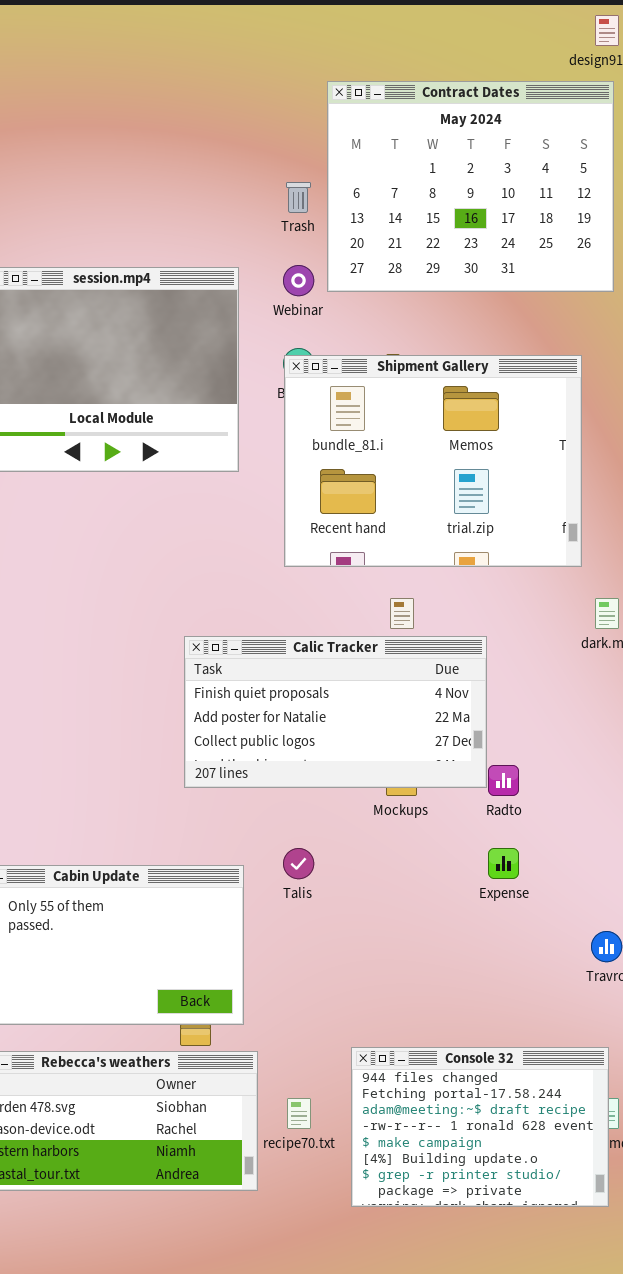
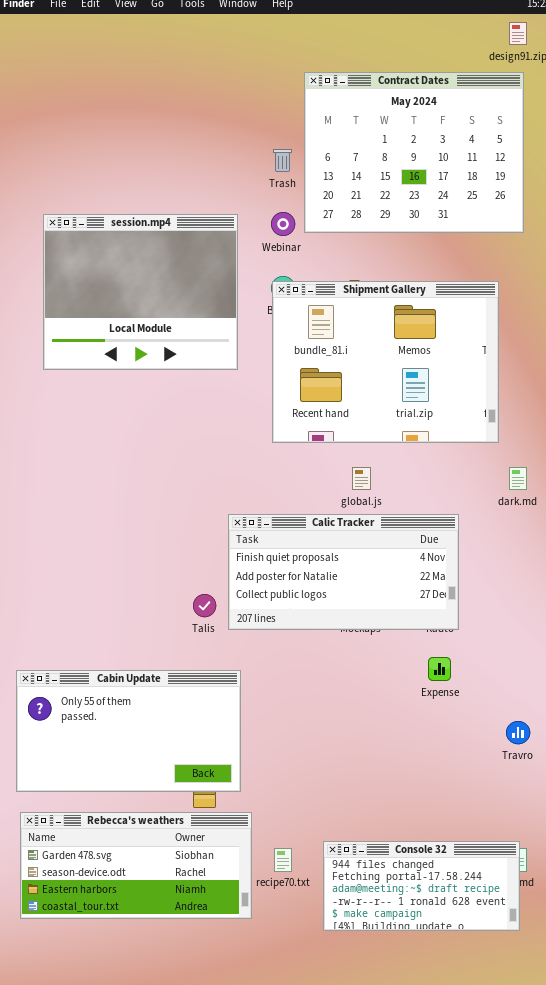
Calic Tracker: [184,636,487,788] -> [228,514,459,630], moved
Talis: [283,848,314,879] -> [193,594,216,617], moved
Console 32: [351,1047,609,1207] -> [323,841,520,931], resized

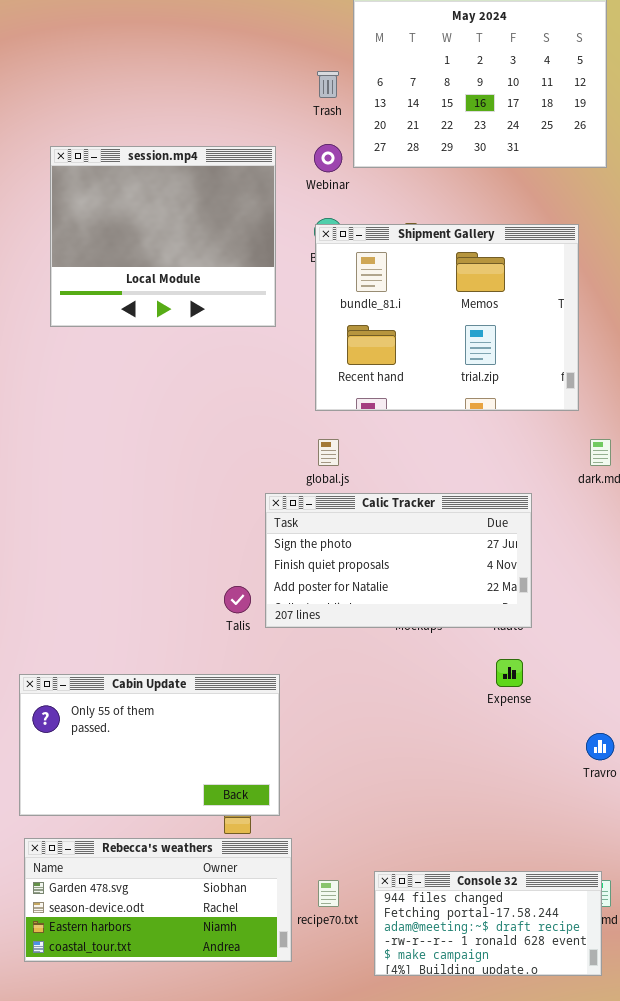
global.js: [352,467,371,490] -> [318,439,339,466], moved
Calic Tracker: [228,514,459,630] -> [265,493,532,628], scrolled up 1 row

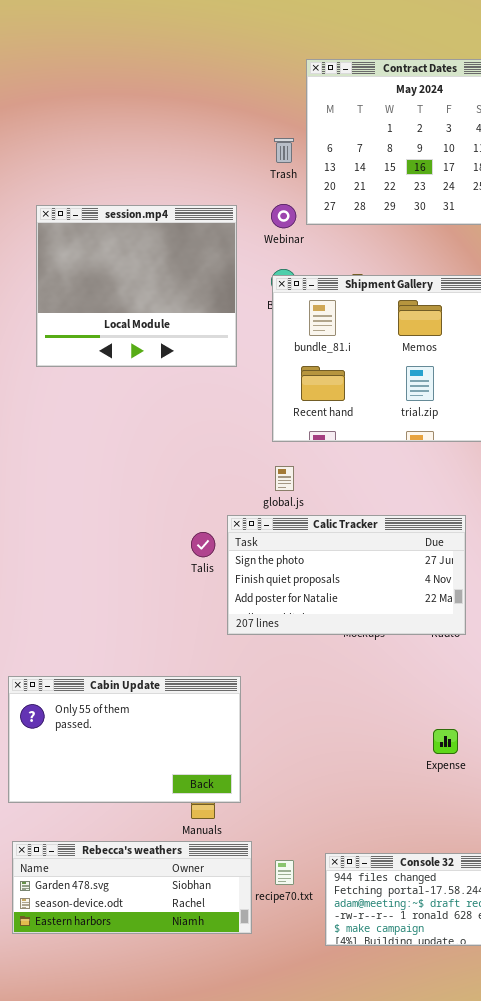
Talis: [224,586,251,613] -> [191,532,215,557], moved
Expense: [496,659,523,687] -> [433,729,458,754], moved
Rebecca's weathers: [24,838,292,962] -> [12,841,252,934], resized

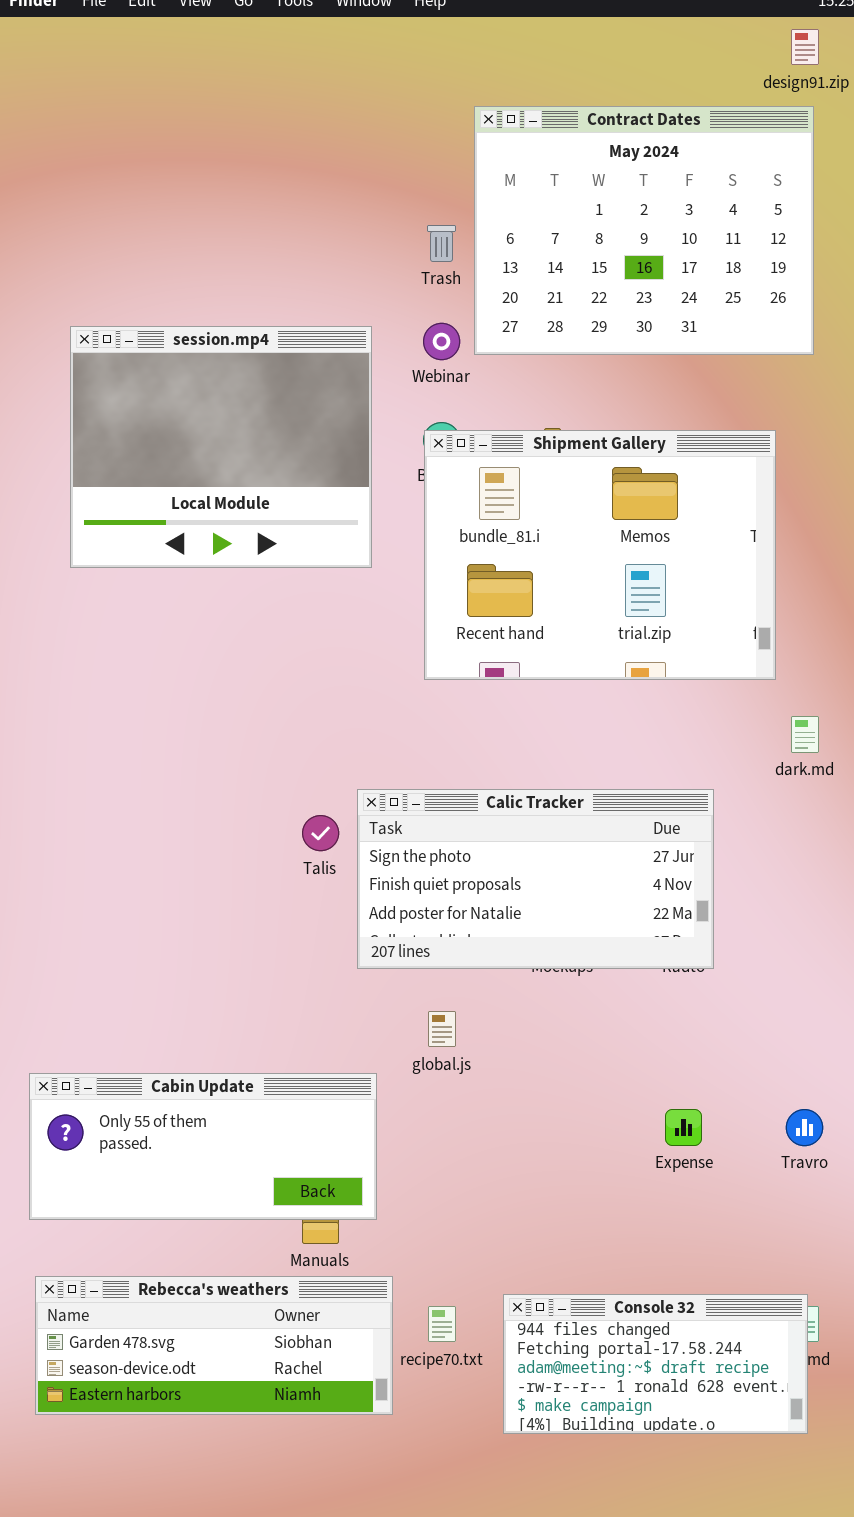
global.js: [275,466,294,491] -> [428,1011,456,1047], moved
Cabin Update: [8,676,241,803] -> [29,1073,377,1220], resized

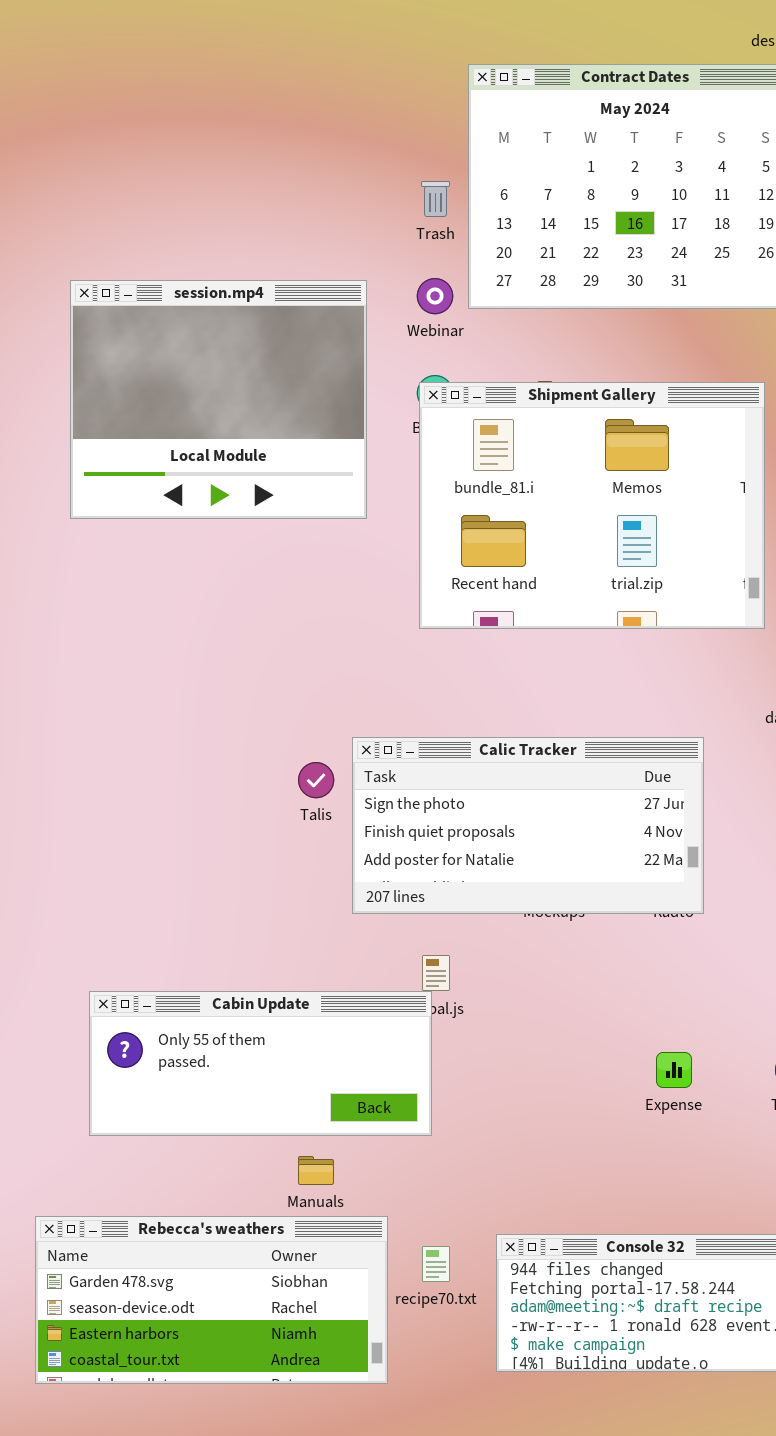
Cabin Update: [29,1073,377,1220] -> [89,991,432,1136], moved
Rebecca's weathers: [35,1276,393,1415] -> [35,1216,388,1384], resized

